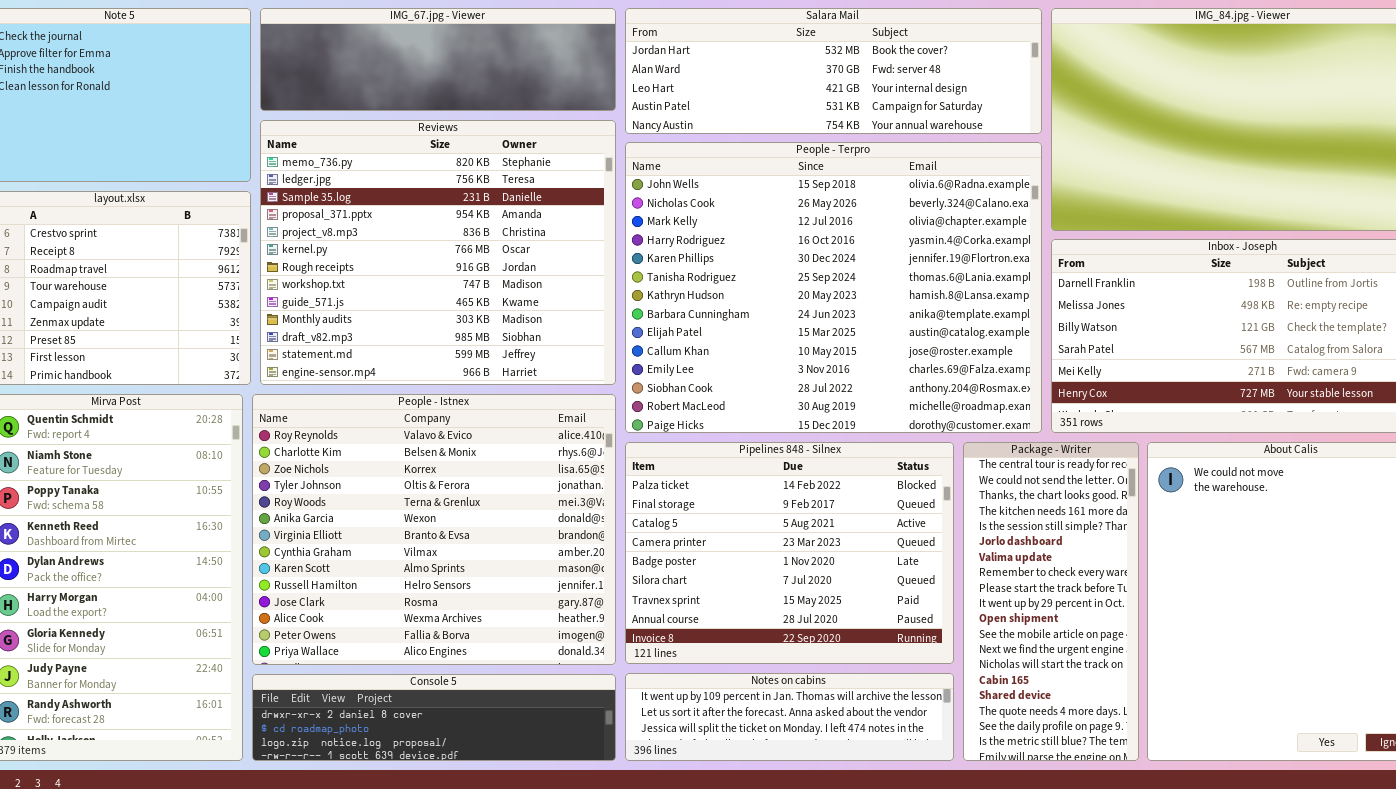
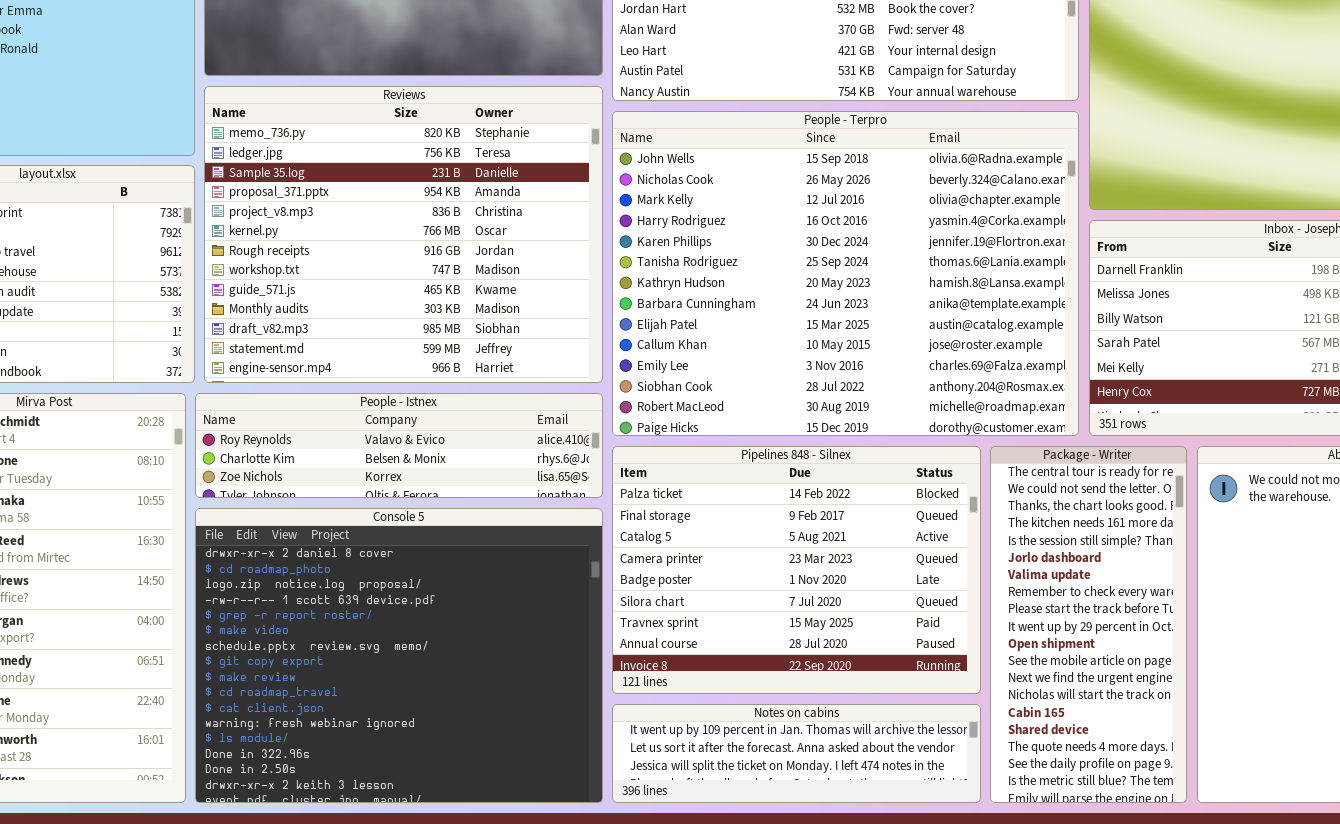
People - Istnex: [252,394,616,665] -> [195,393,603,498], resized
Console 5: [252,674,616,761] -> [195,508,603,803], resized

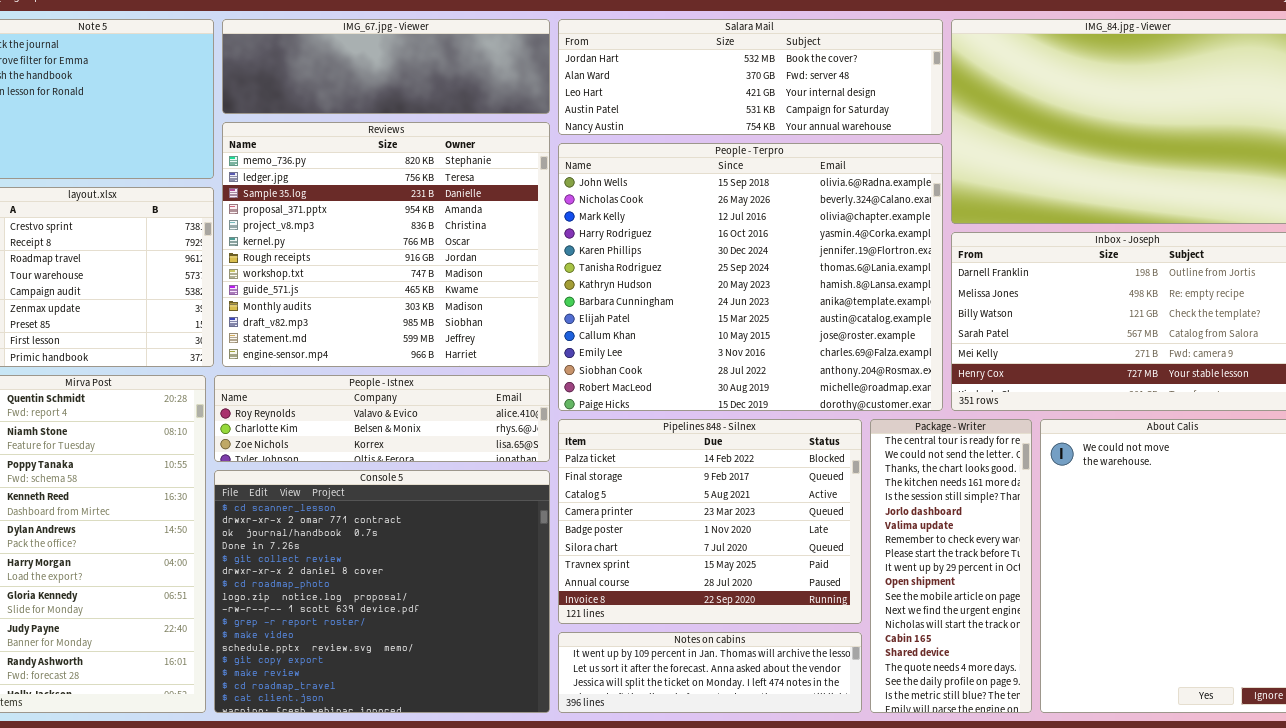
Console 5: [195,508,603,803] -> [214,470,550,713], scrolled up 5 rows

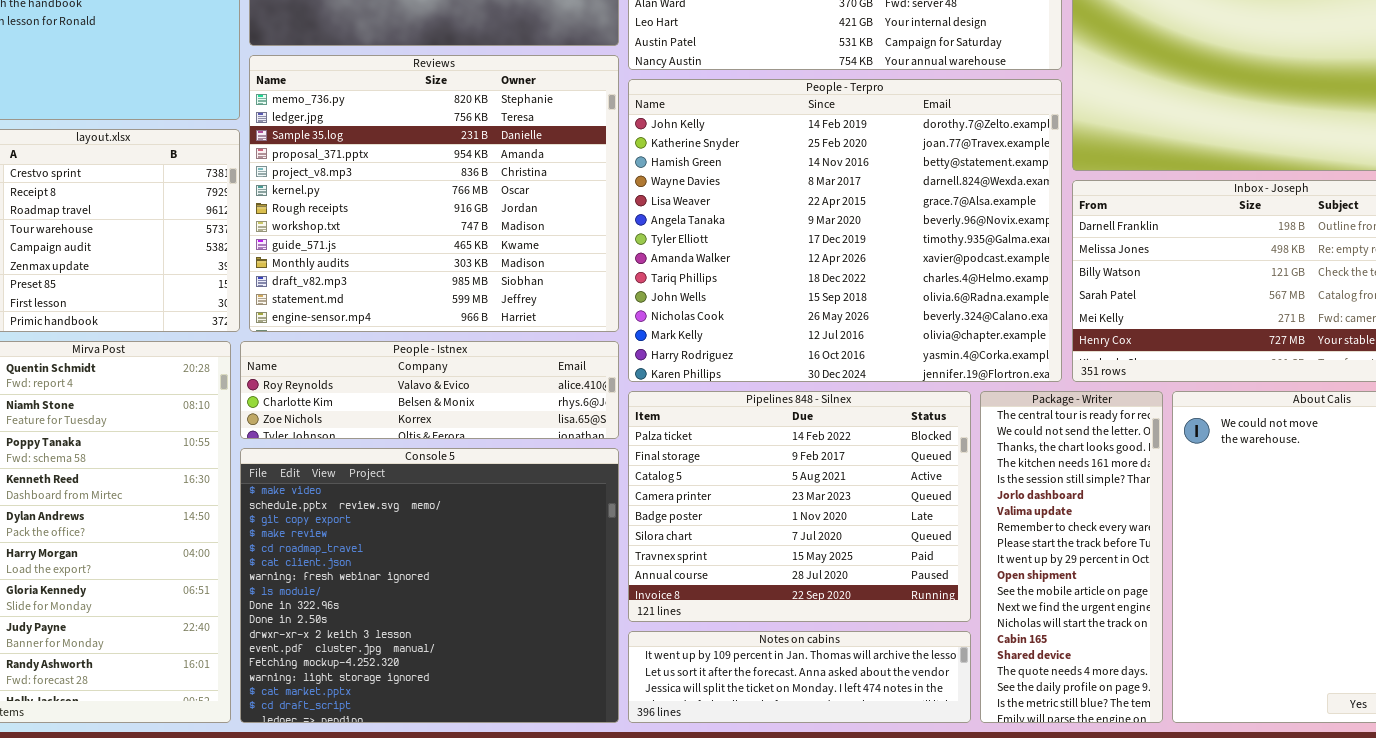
People - Terpro: [558,143,943,411] -> [628,79,1062,382], scrolled up 9 rows
Console 5: [214,470,550,713] -> [240,448,619,723], scrolled down 10 rows

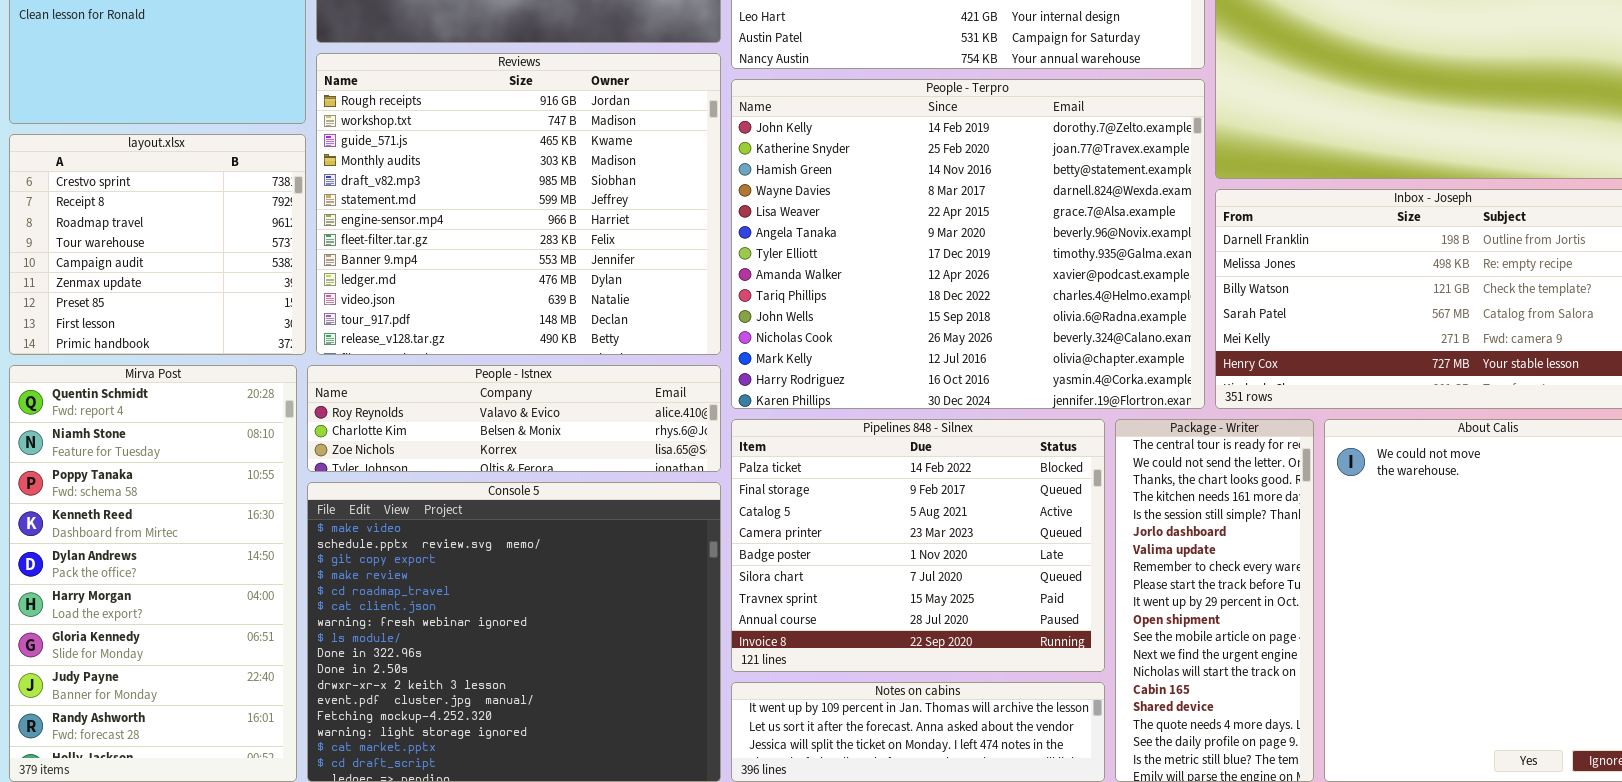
Reviews: [249,55,619,332] -> [316,53,721,355], scrolled down 6 rows

